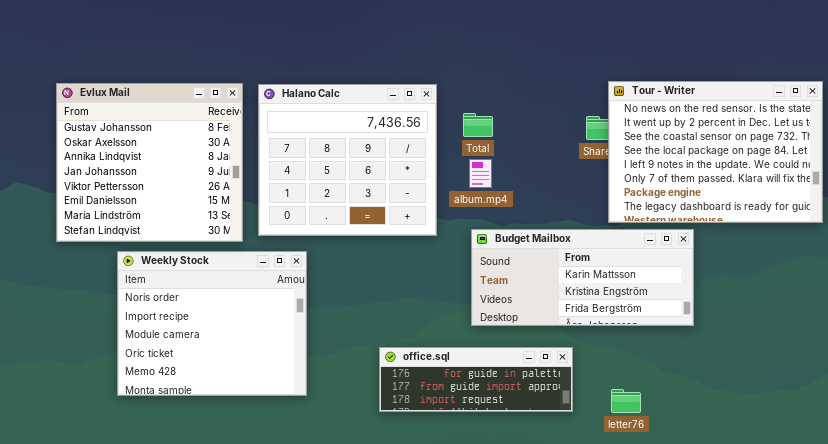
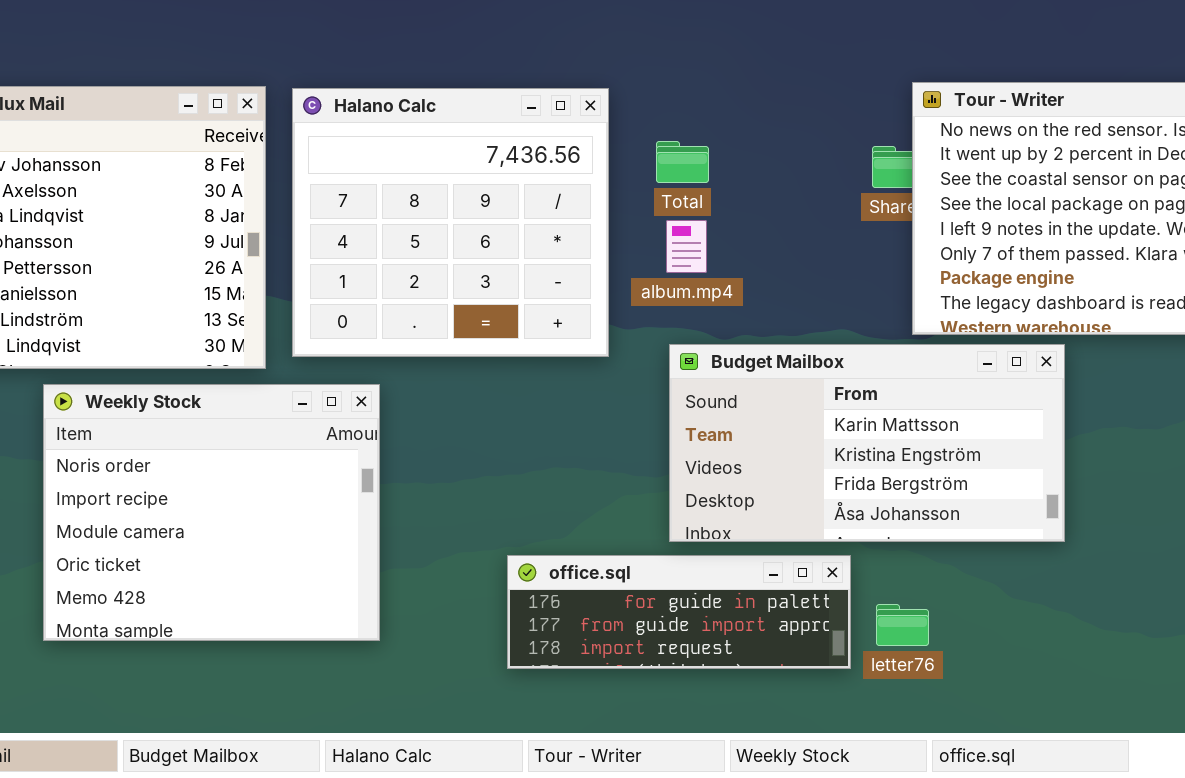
Budget Mailbox: [471,229,694,326] -> [669,344,1065,542], resized
letter76: [611,389,641,413] -> [876,604,929,646], moved

